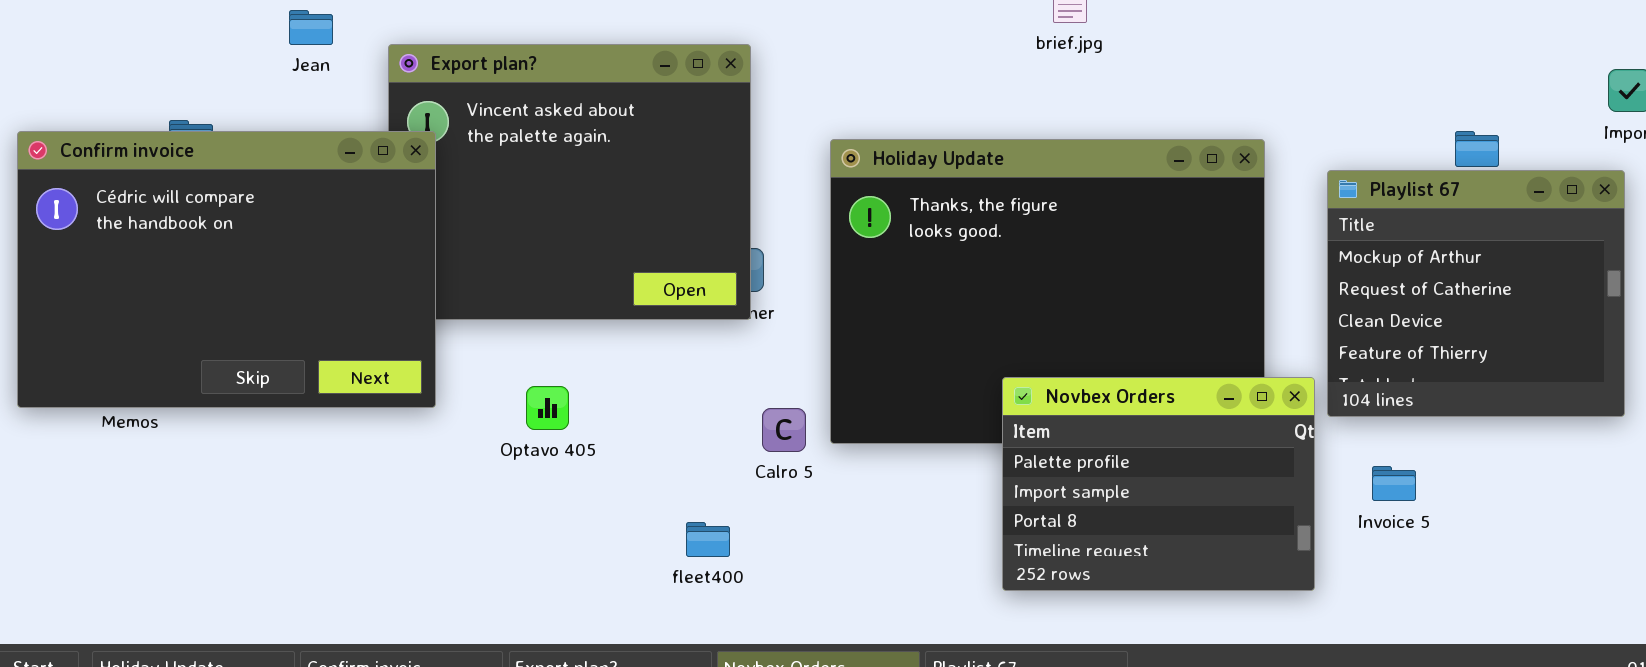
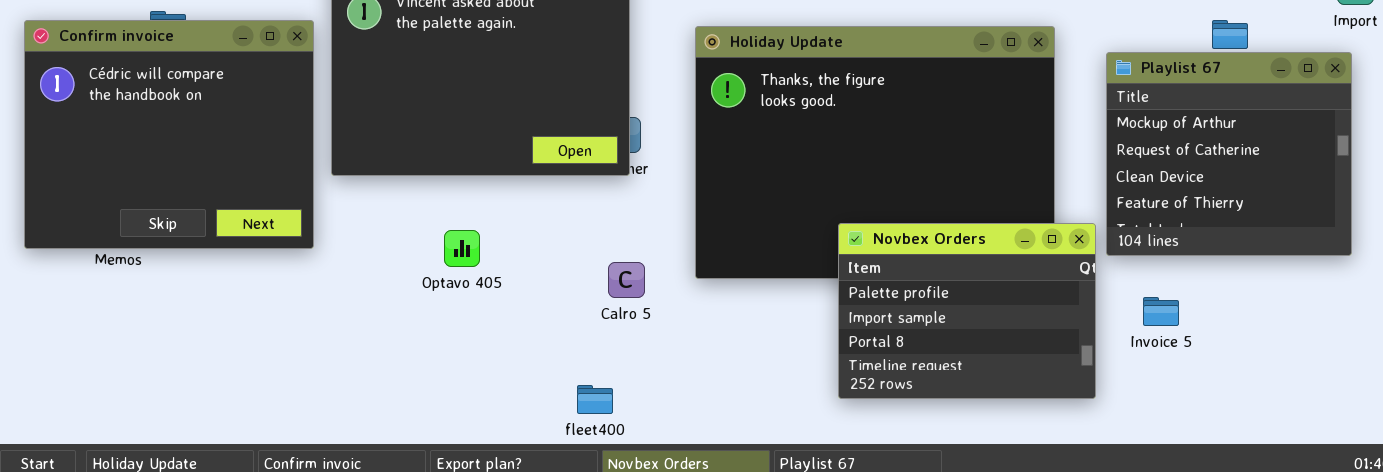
Confirm invoice: [17,131,436,408] -> [24,20,314,249], resized
Calro 5: [762,408,806,452] -> [608,262,645,298], moved
fleet400: [686,522,730,557] -> [577,385,613,414], moved

